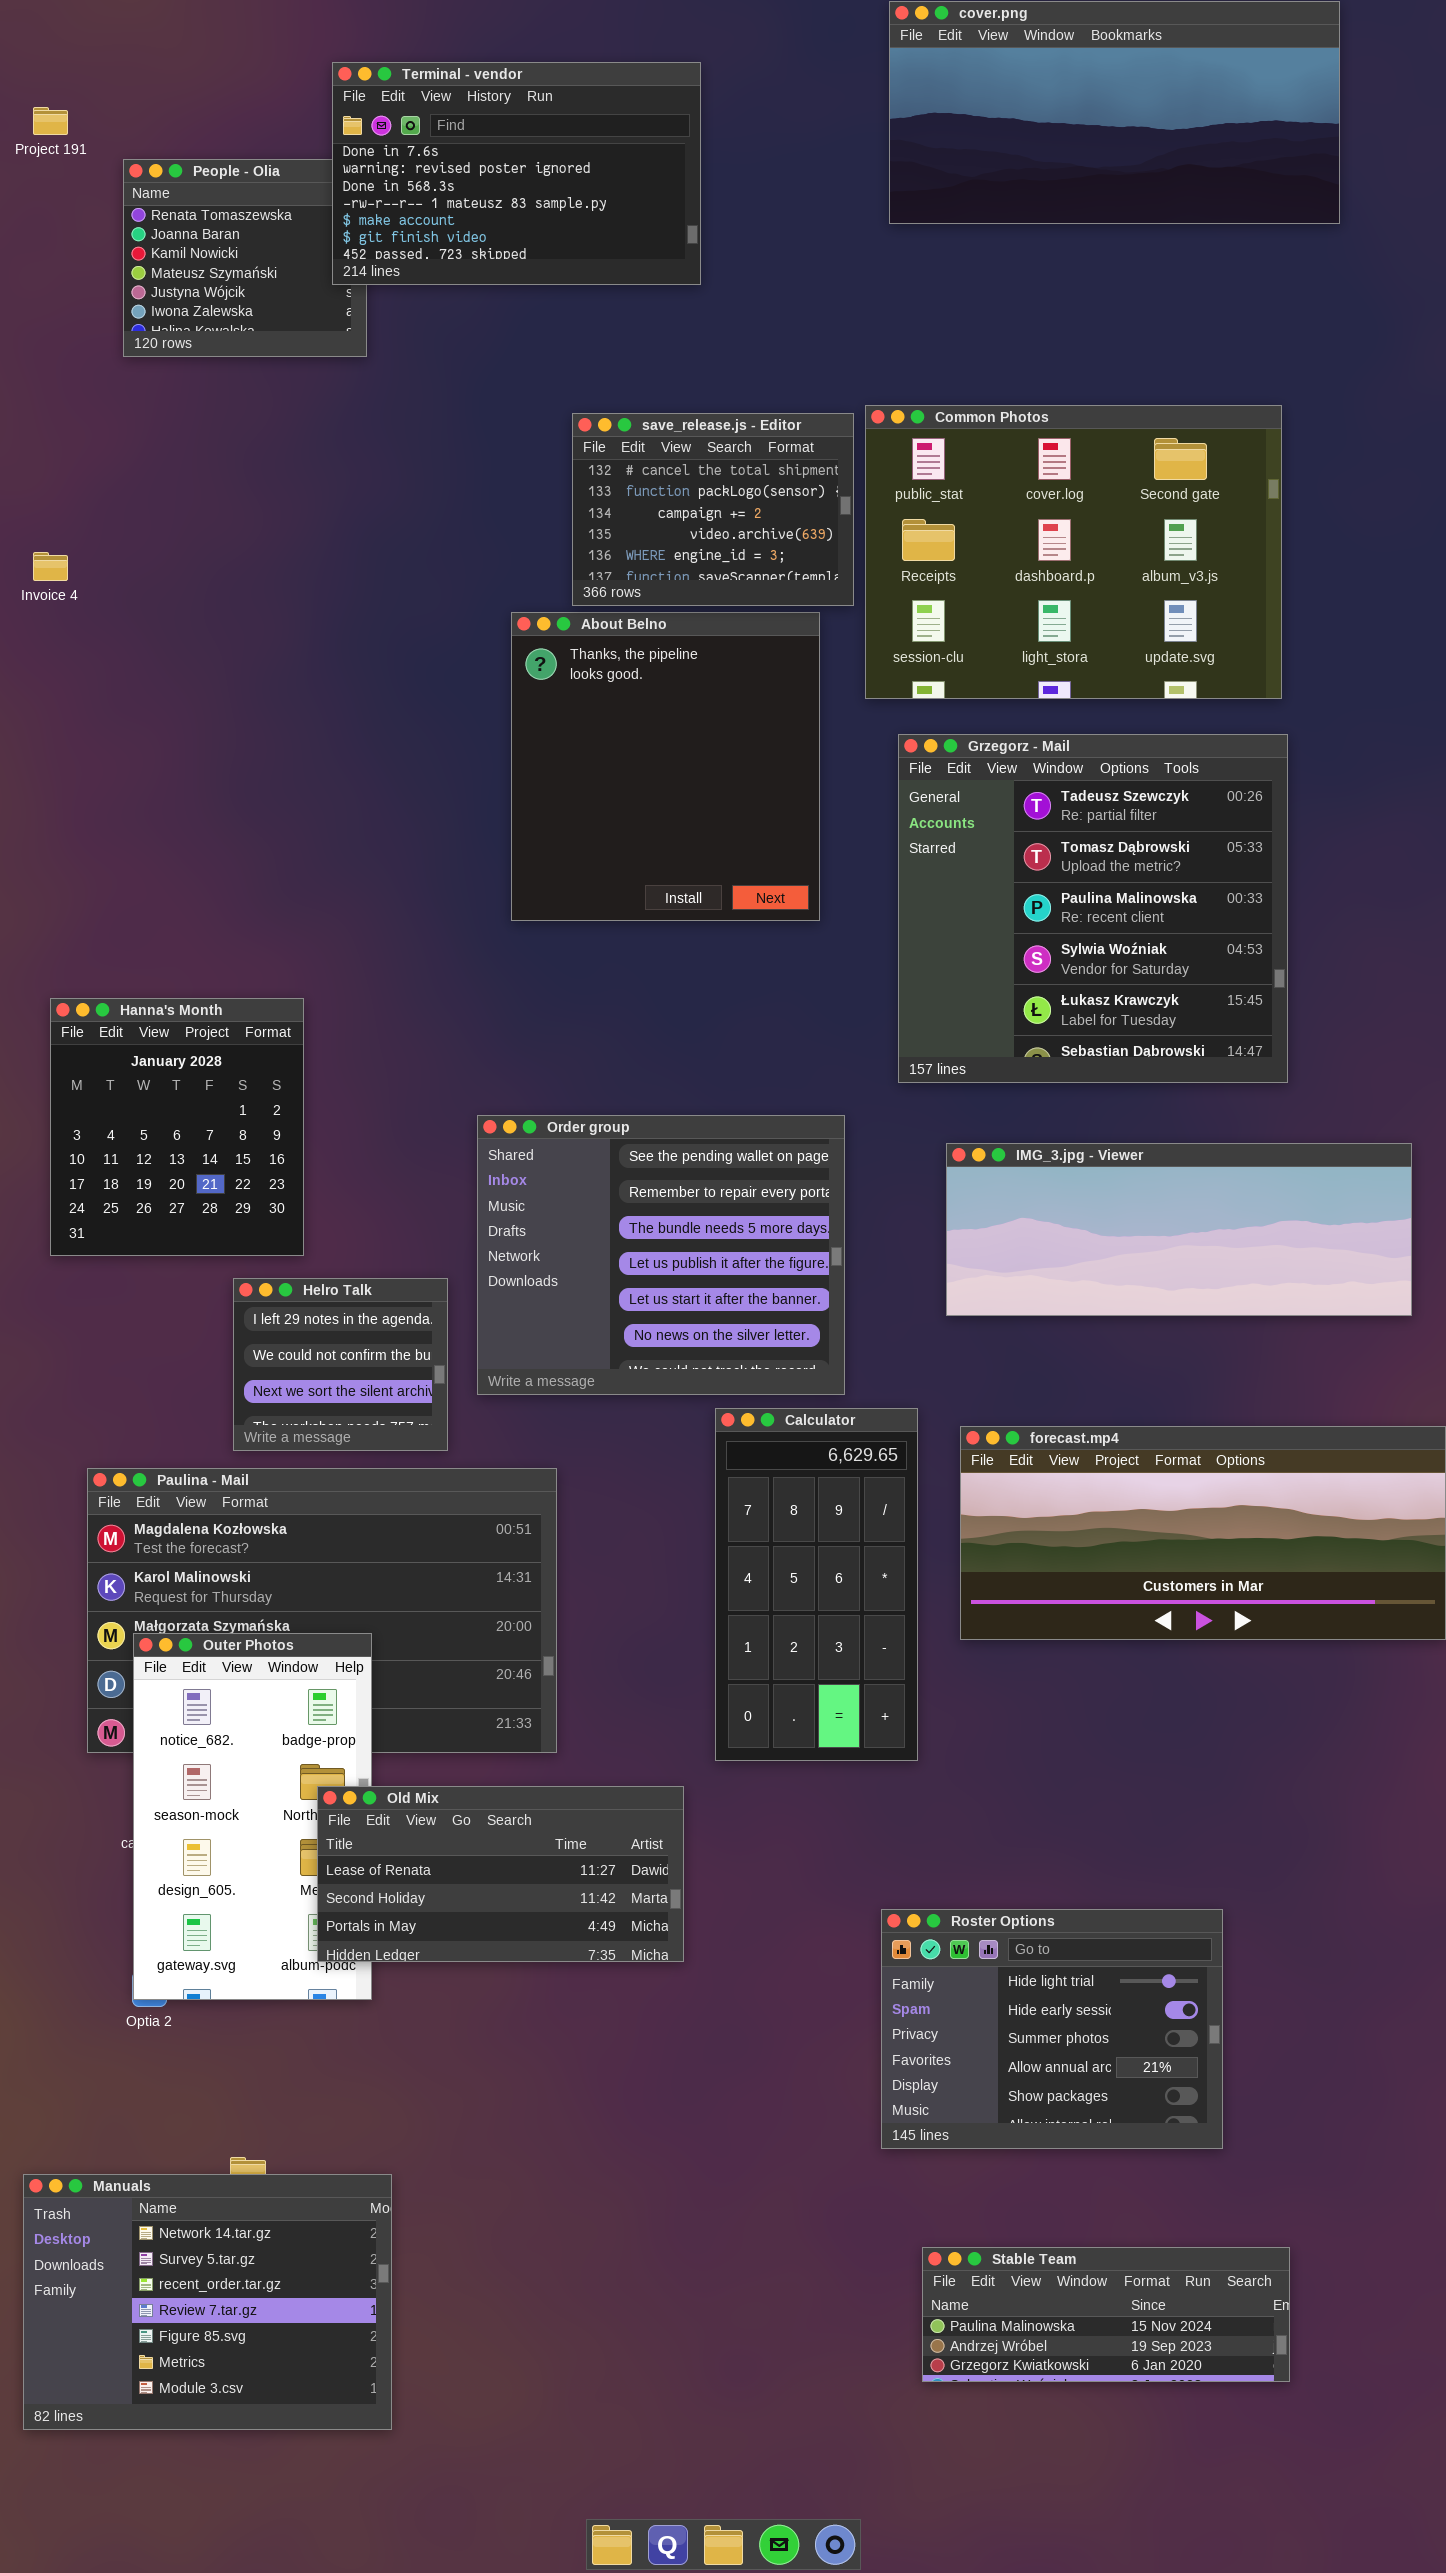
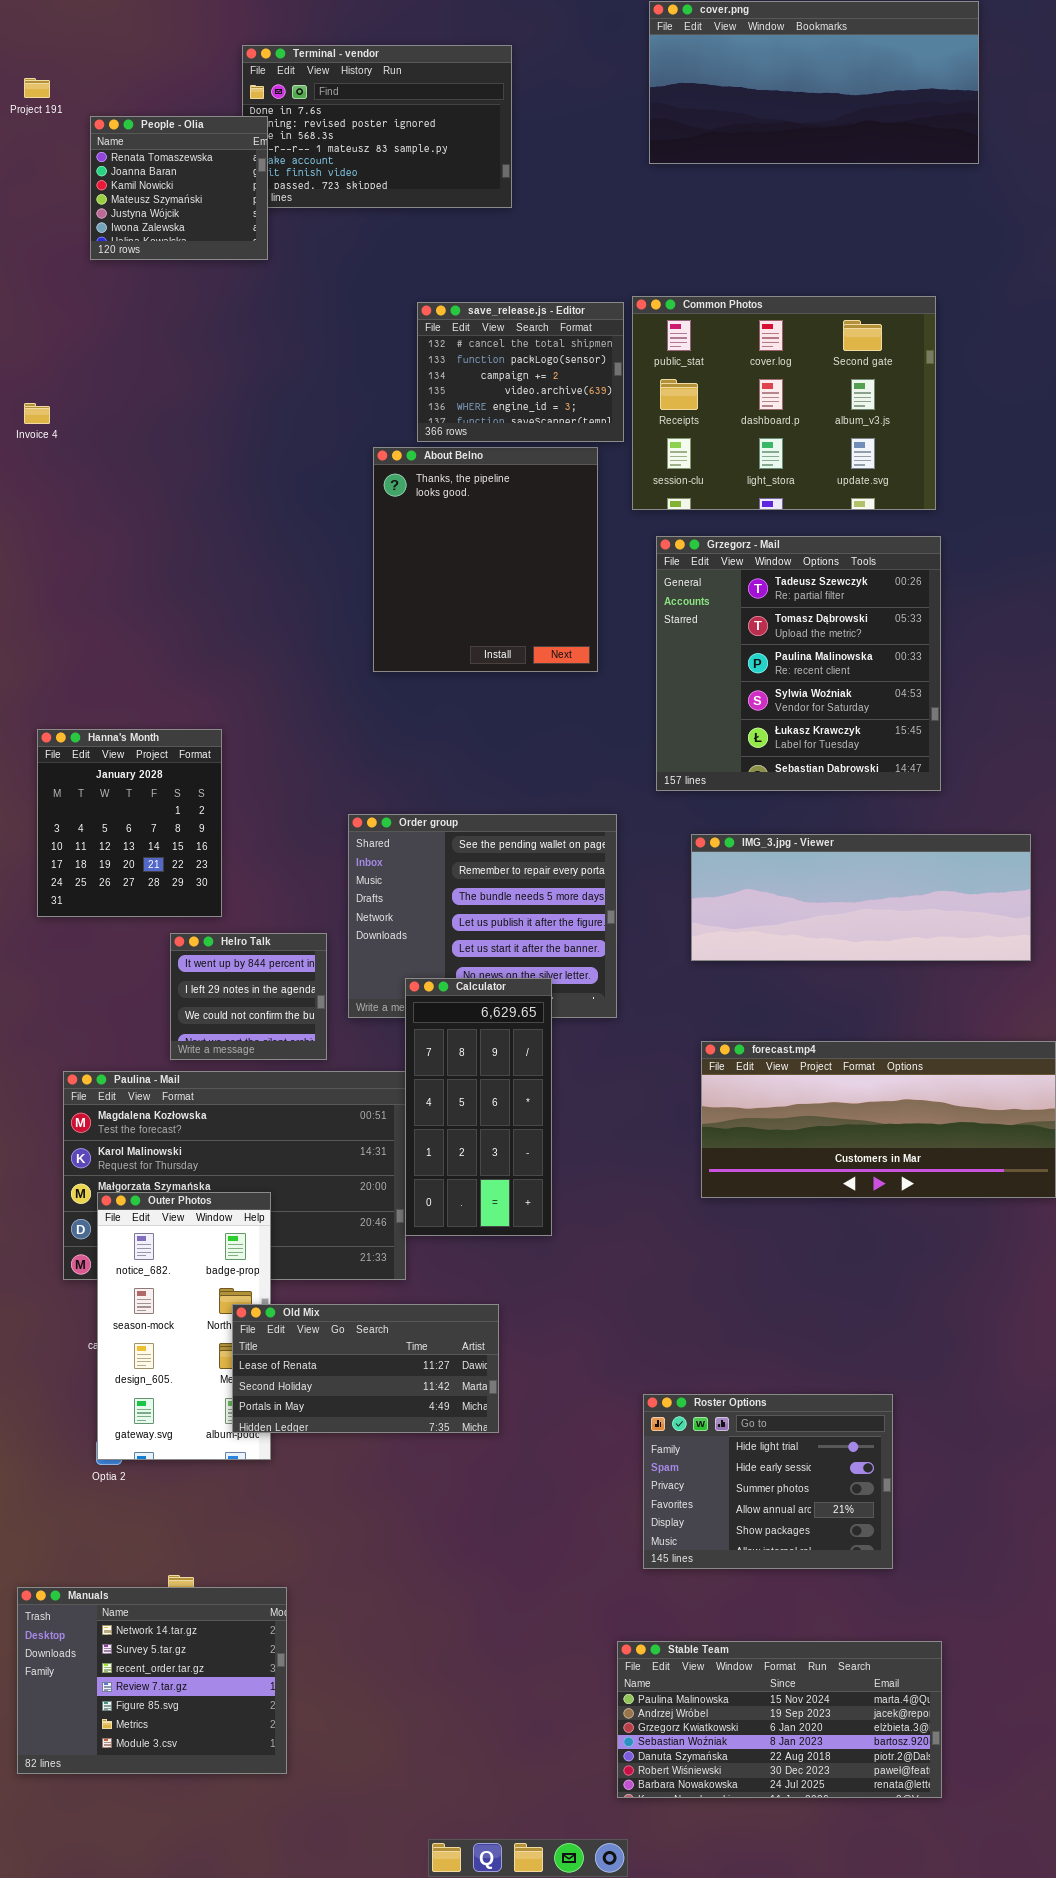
People - Olia: [123,159,367,357] -> [90,116,268,260], raised
Helro Talk: [233,1278,448,1451] -> [170,933,327,1060], scrolled up 1 row
Calculator: [715,1408,918,1761] -> [405,978,552,1236], moved
Stable Team: [922,2247,1290,2382] -> [617,1641,942,1798], resized

